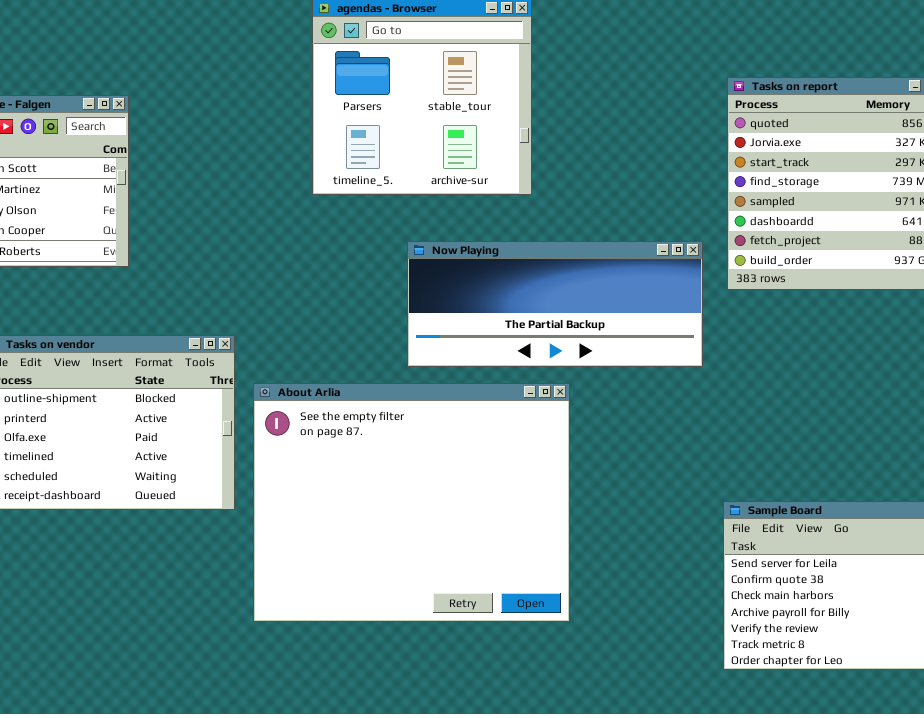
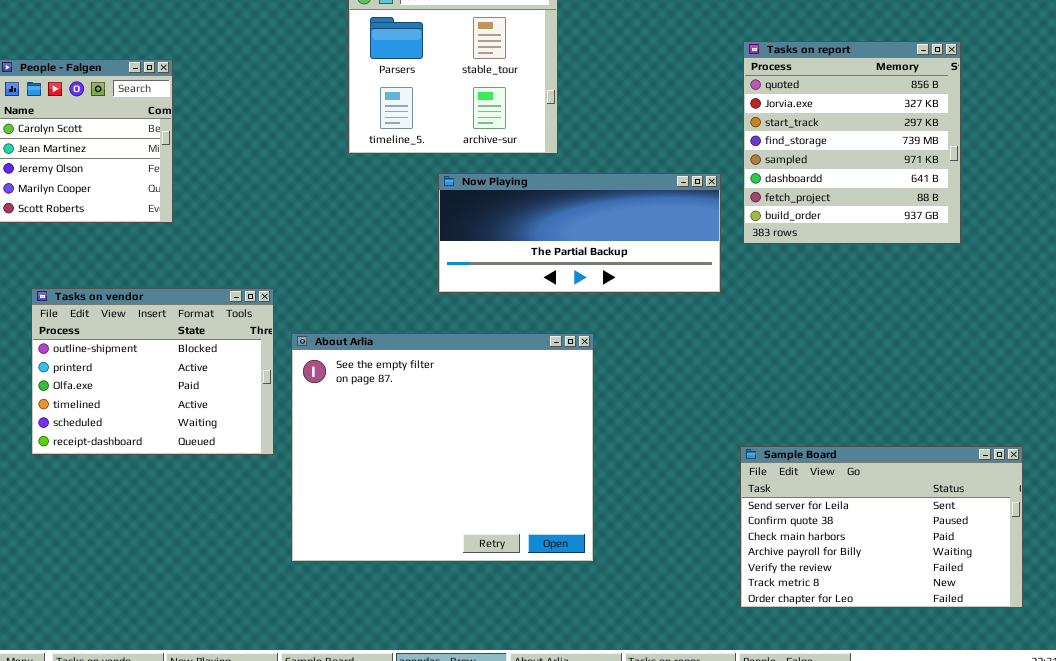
Now Playing: [407,241,703,367] -> [438,173,721,293], moved

